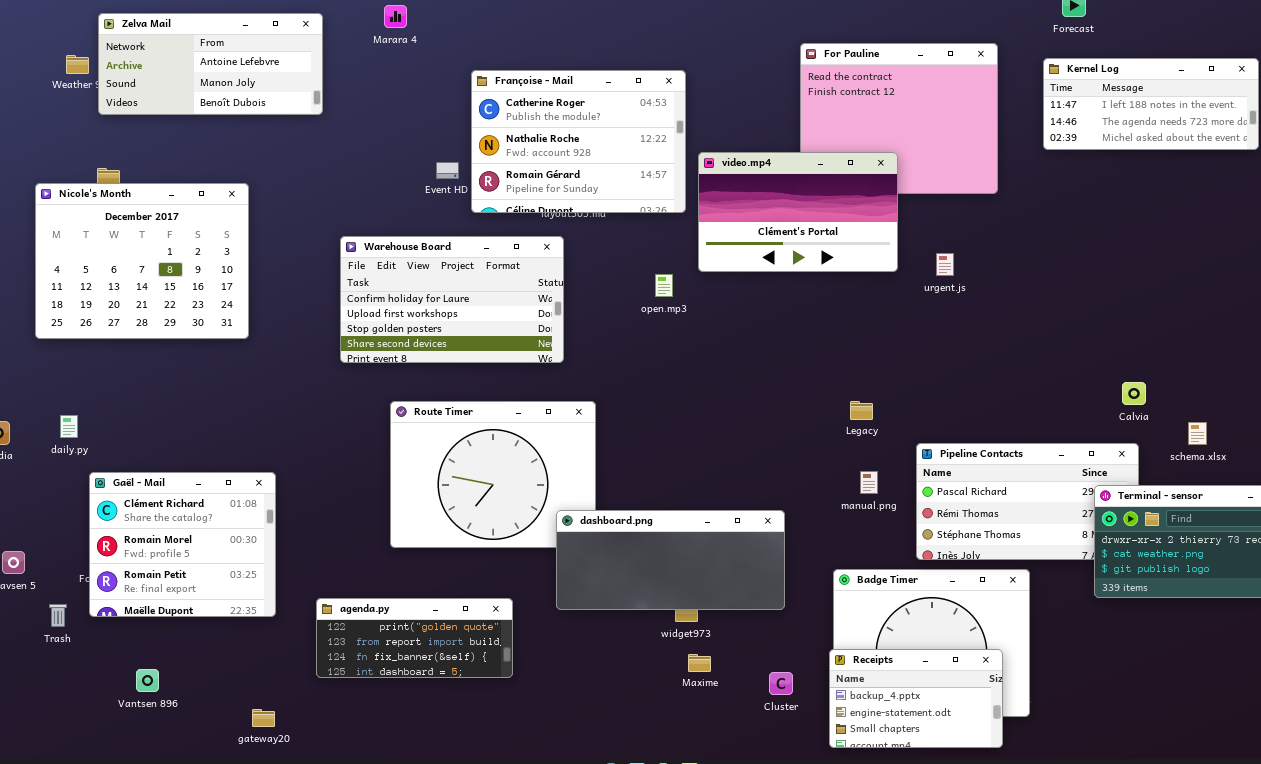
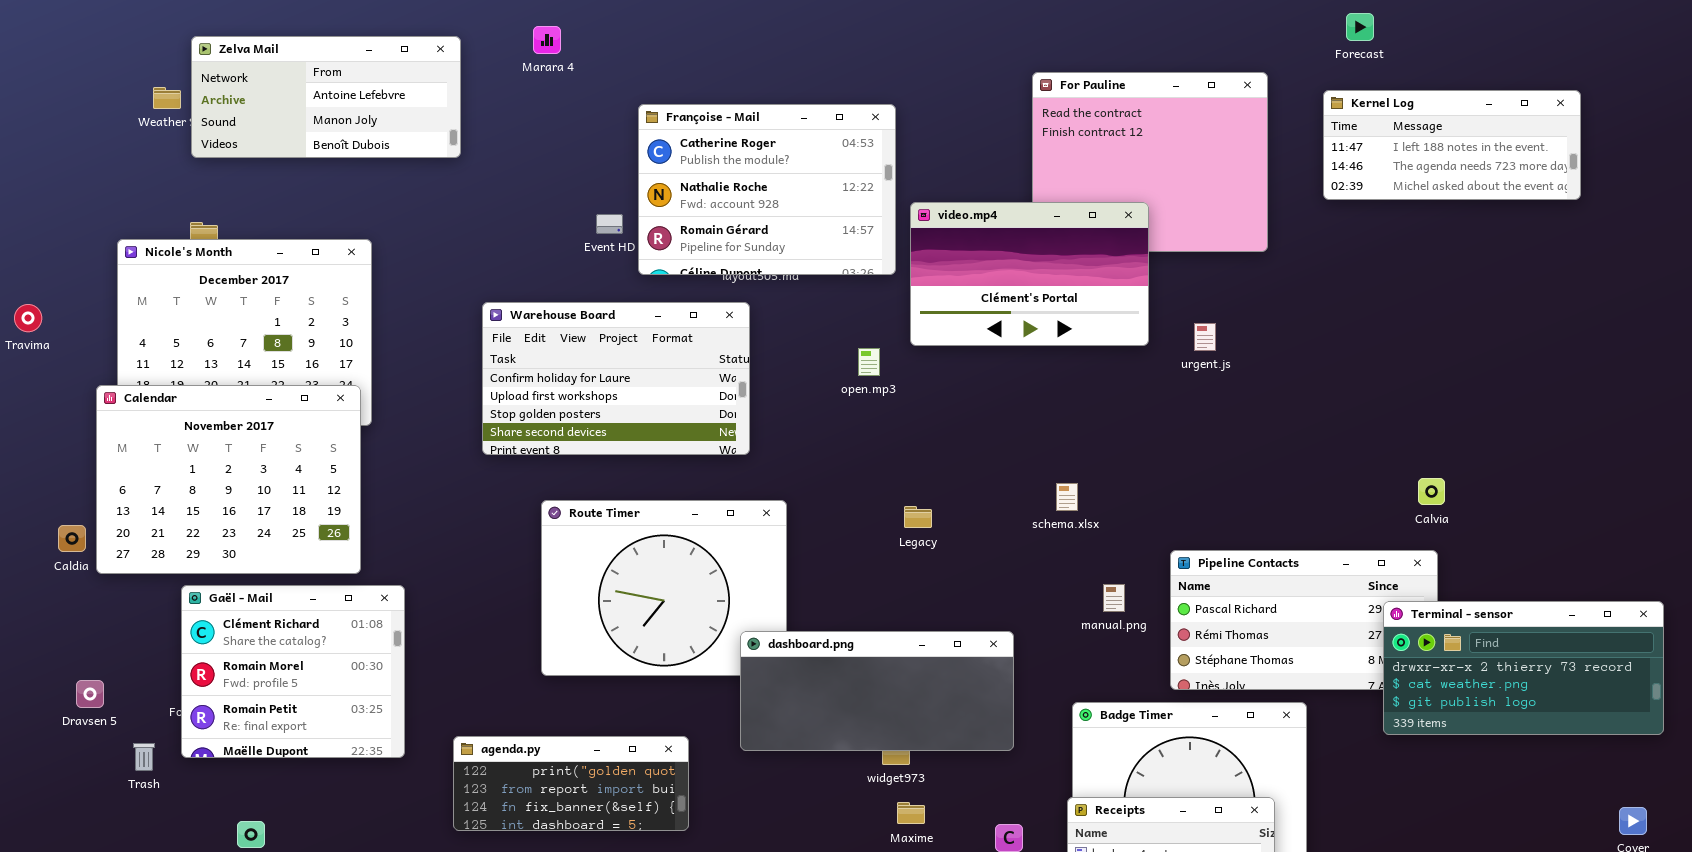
Calendar: none -> [96,385,361,574], opened
Legacy: [850,401,873,420] -> [904,506,932,528], moved
schema.xlsx: [1188,422,1207,445] -> [1056,483,1078,511], moved

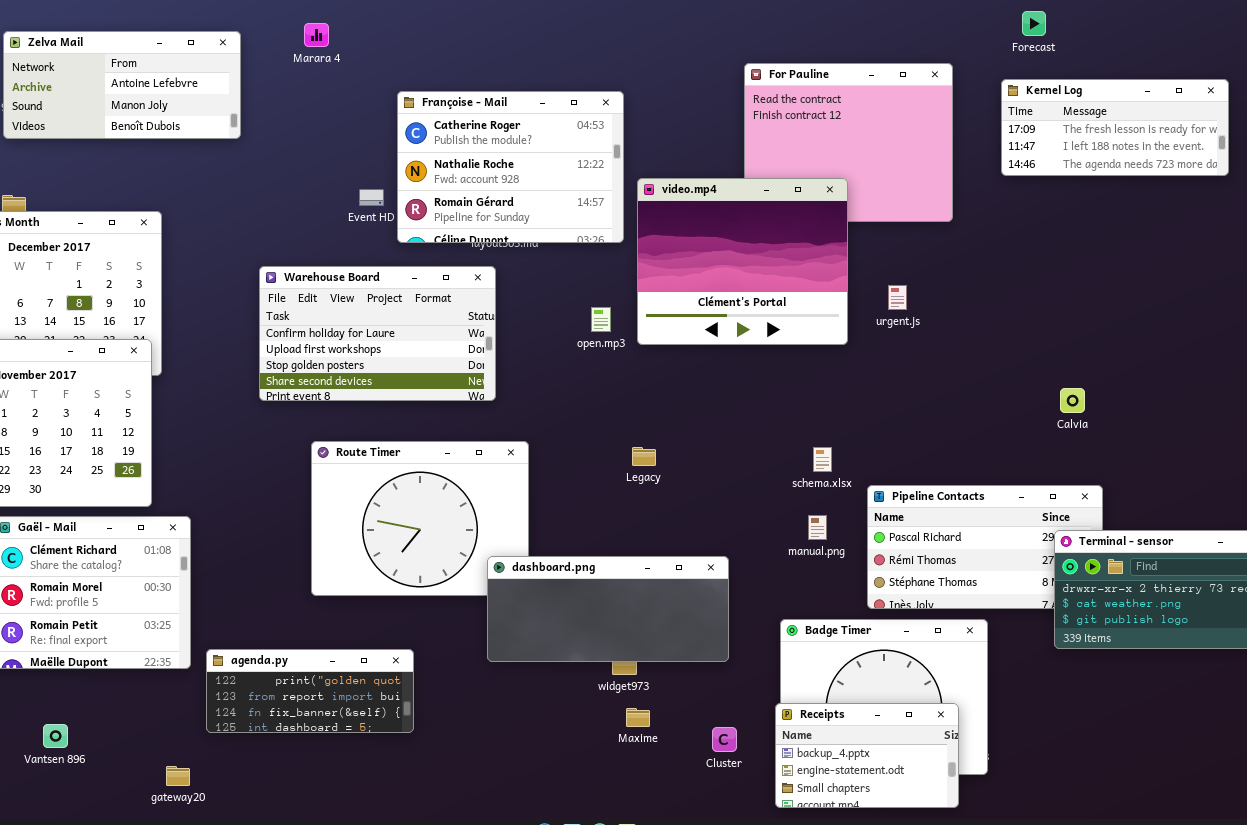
Kernel Log: [1323,90,1581,200] -> [1001,79,1229,176], scrolled up 1 row
video.mp4: [910,202,1149,346] -> [637,178,848,345], resized
Calvia: [1418,478,1445,505] -> [1060,388,1085,413], moved
schema.xlsx: [1056,483,1078,511] -> [813,447,832,472], moved
agenda.py: [453,736,689,831] -> [206,649,414,733], moved

